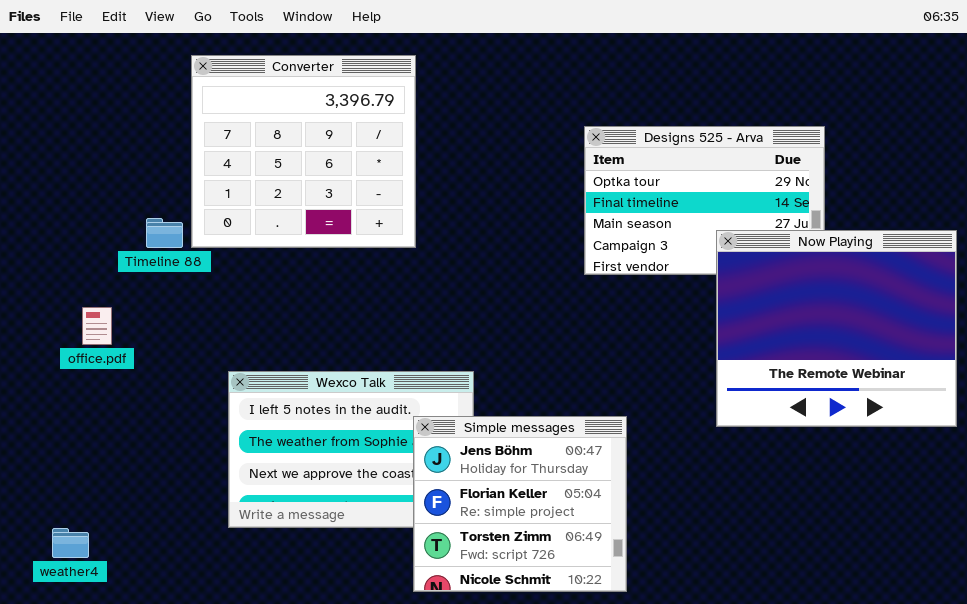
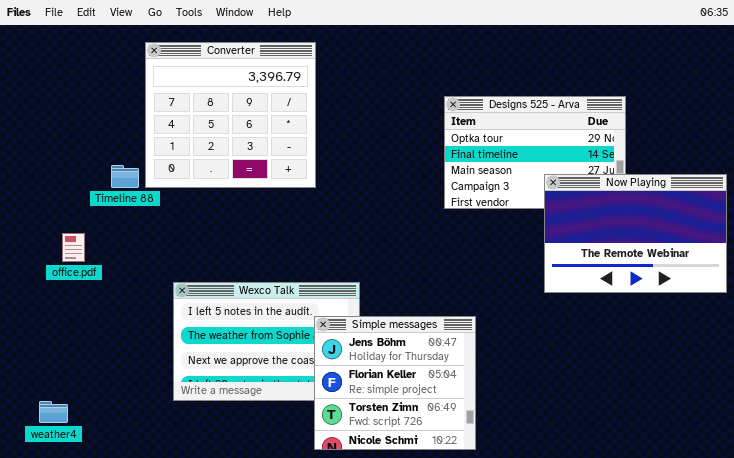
Now Playing: [716,230,957,427] -> [544,174,727,293], resized

